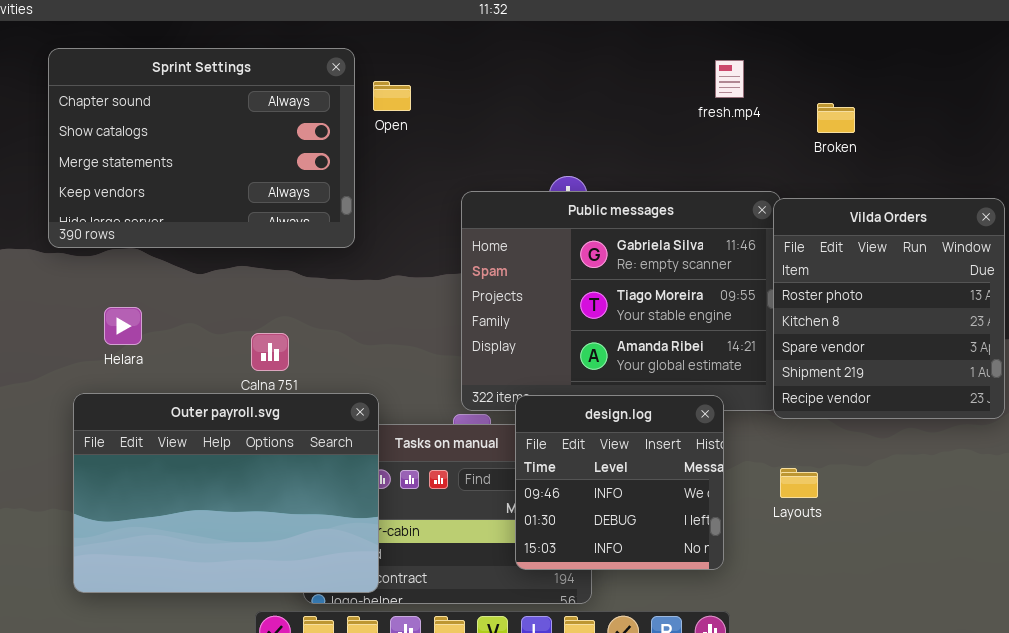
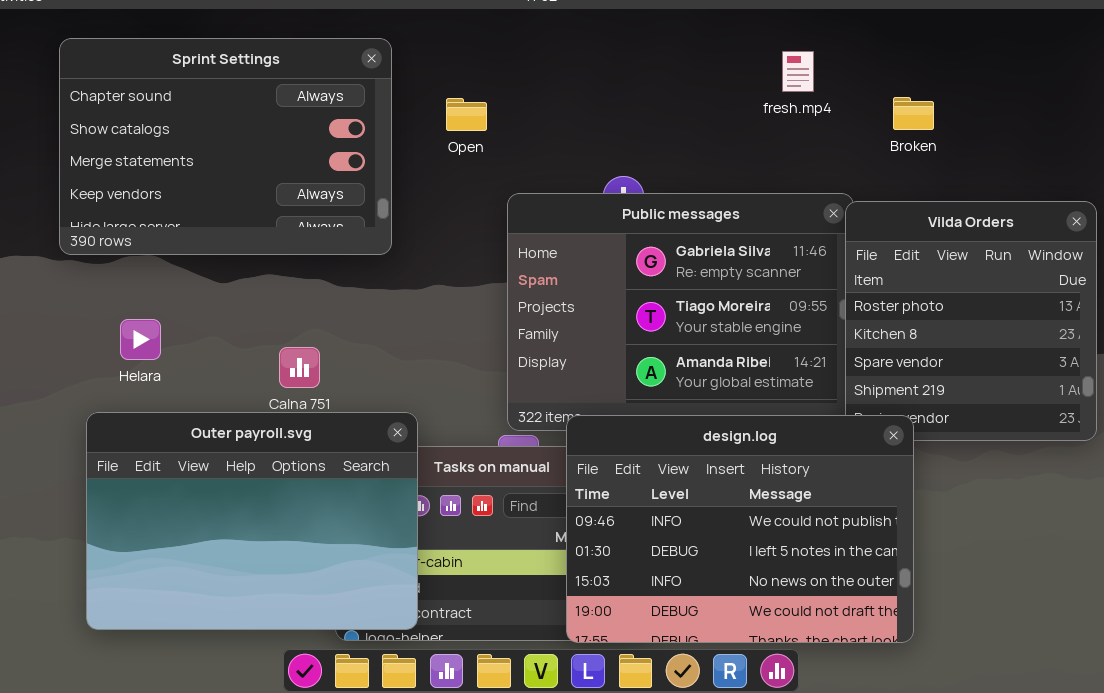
Open: [373,81,411,111] -> [446,98,487,131], moved
design.log: [515,395,724,570] -> [566,415,914,643], resized

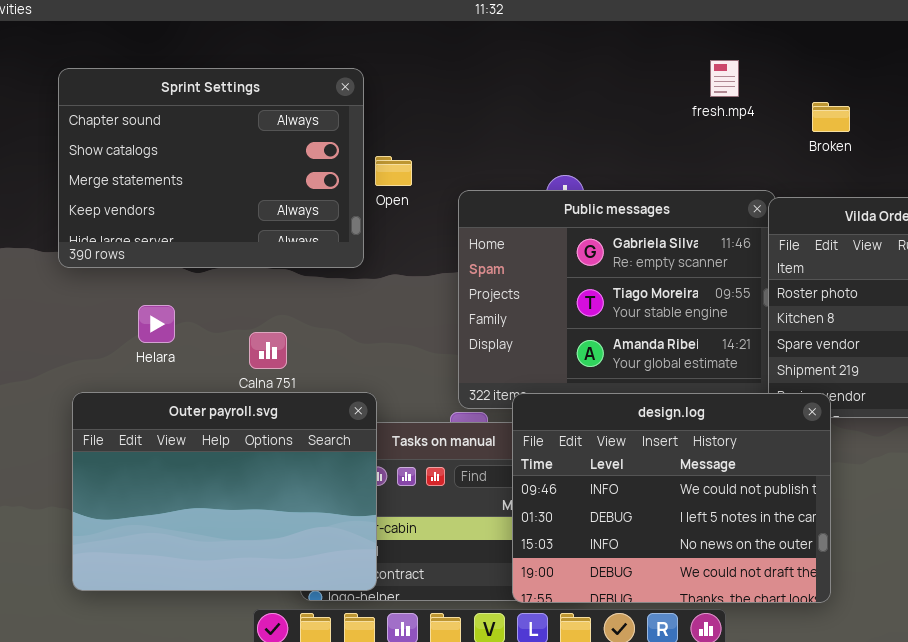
Sprint Settings: [59,38,392,255] -> [58,68,364,268], moved
Open: [446,98,487,131] -> [375,156,412,186], moved
Helara: [120,319,161,360] -> [138,305,175,343], moved

